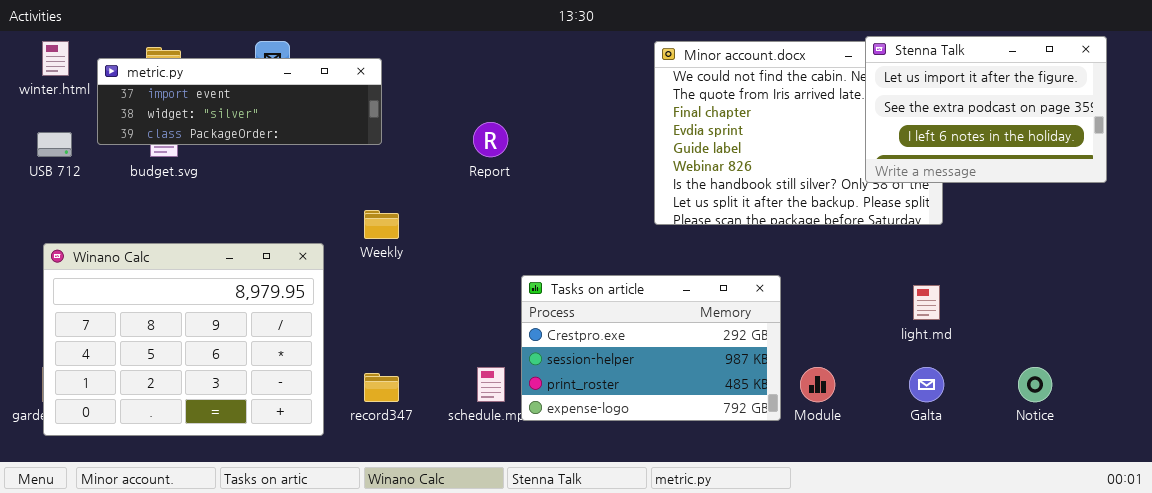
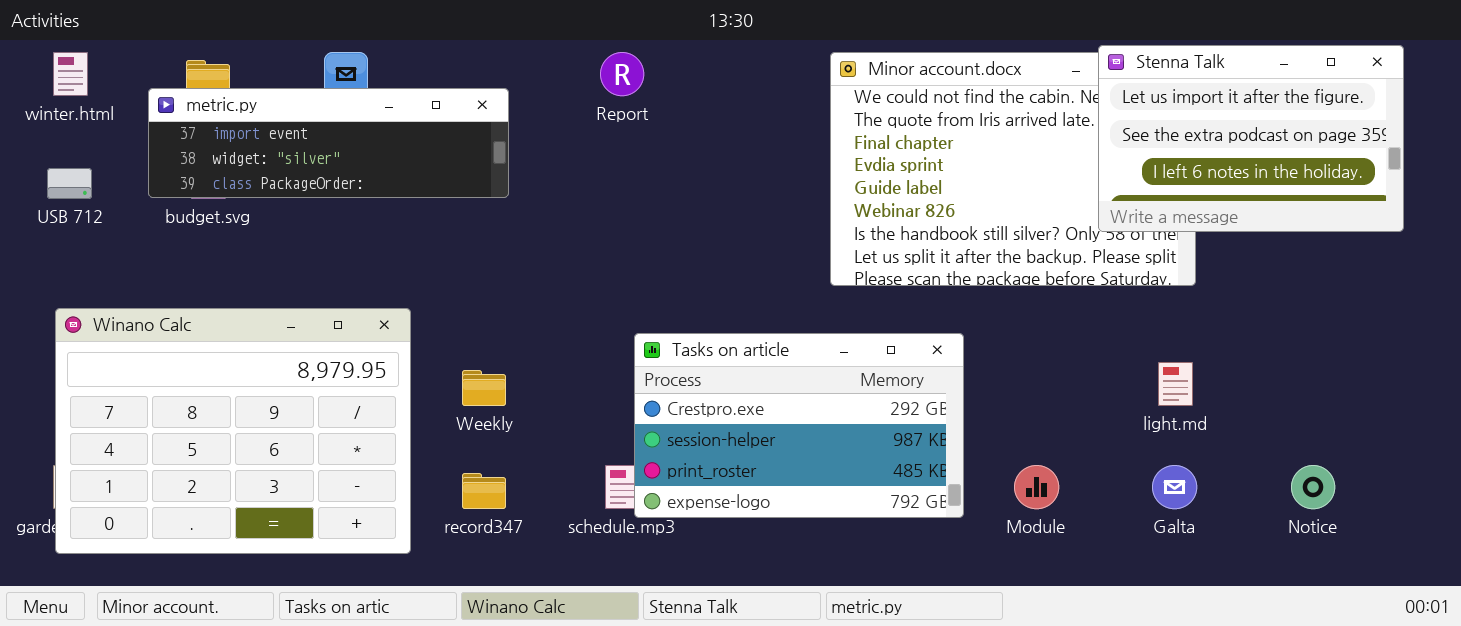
metric.py: [97,58,382,145] -> [148,88,509,198], moved
Report: [473,122,508,157] -> [600,52,644,96], moved
Weekly: [364,210,399,239] -> [462,370,506,406], moved
Tasks on article: [521,275,781,421] -> [634,333,964,518], moved

